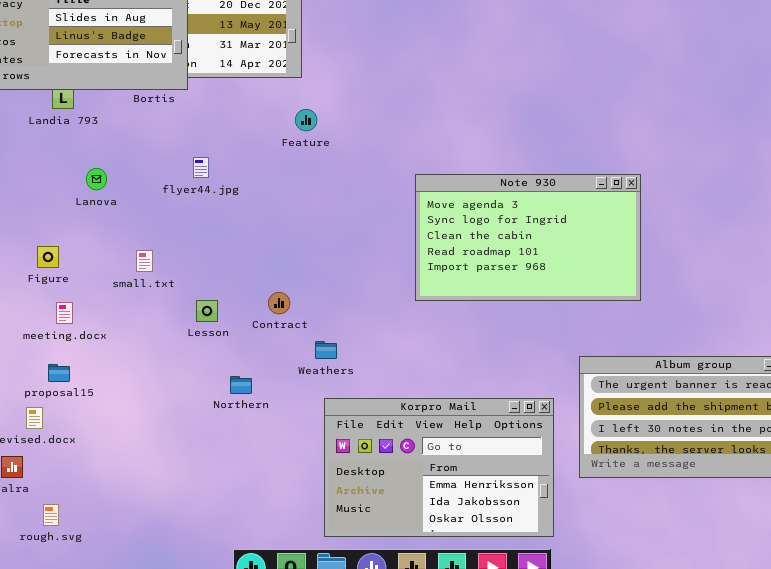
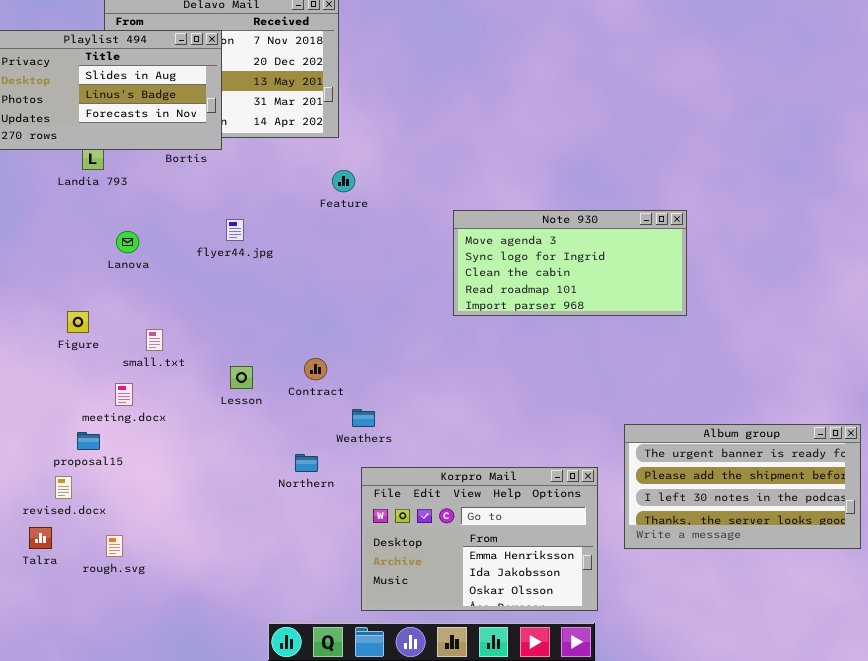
Note 930: [415,174,641,301] -> [453,210,687,316], moved, resized
small.txt: [136,250,153,272] -> [146,329,163,351], moved
meeting.docx: [56,302,73,324] -> [115,383,133,406], moved
Northern: [230,376,252,394] -> [295,454,318,472], moved
rough.svg: [43,504,59,526] -> [106,535,123,557], moved

